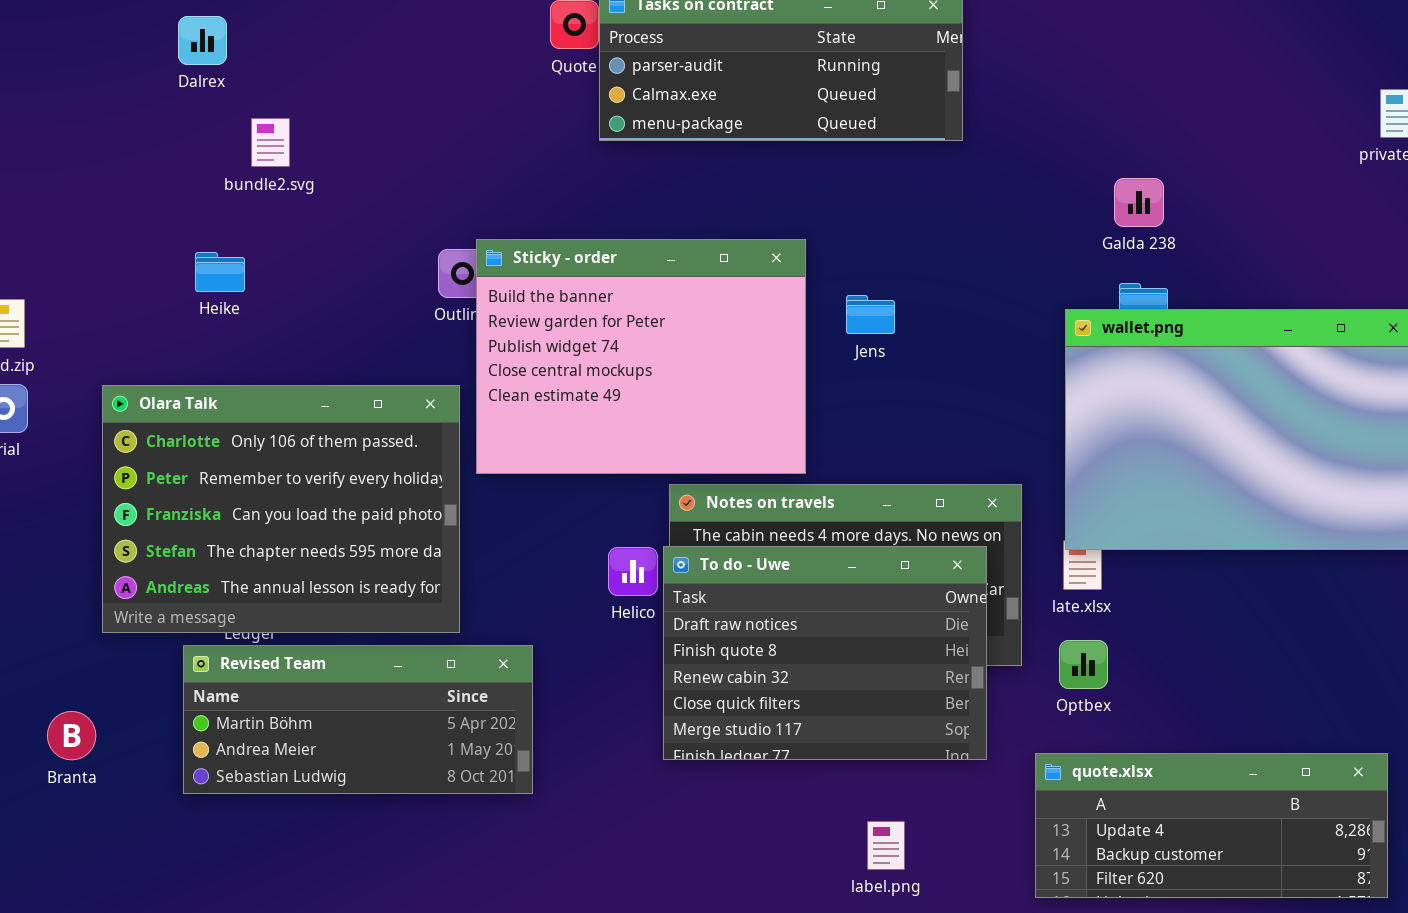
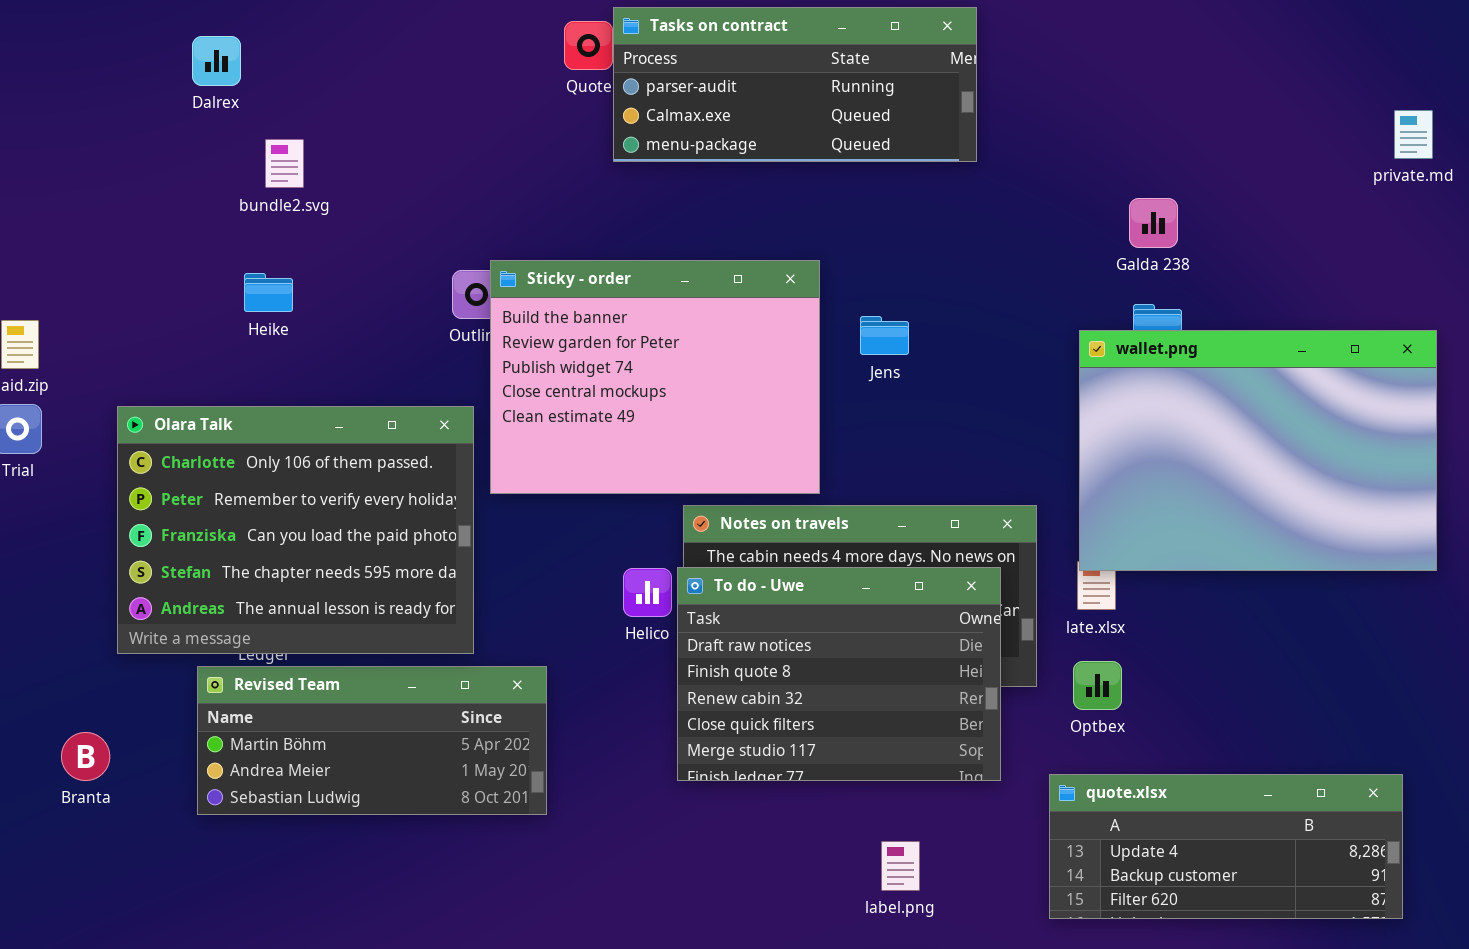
Heike: [195,252,245,292] -> [244,273,293,312], moved

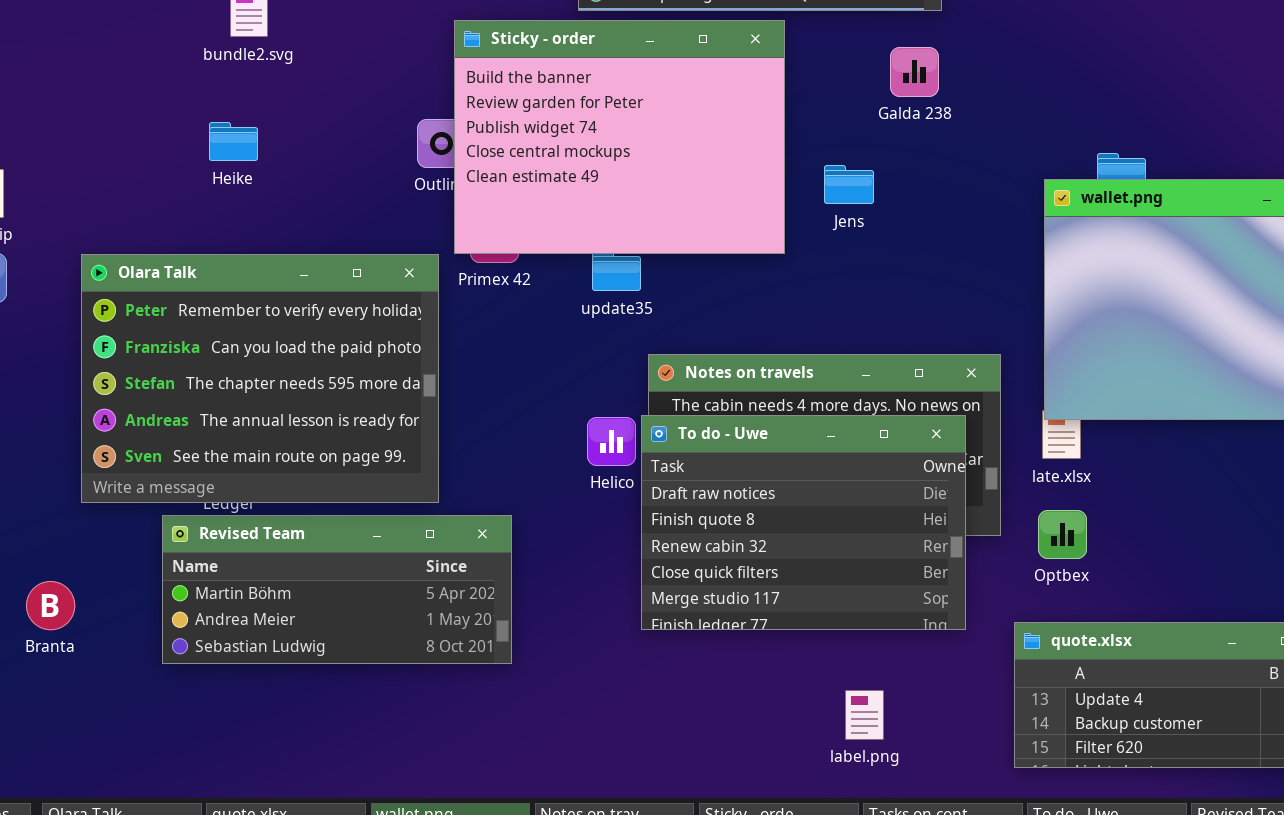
Galda 238: [1129,198,1178,248] -> [890,47,939,97], moved
Sticky - order: [490,260,820,494] -> [454,20,785,254], moved
Olara Talk: [117,406,474,654] -> [81,254,439,503], scrolled down 1 row

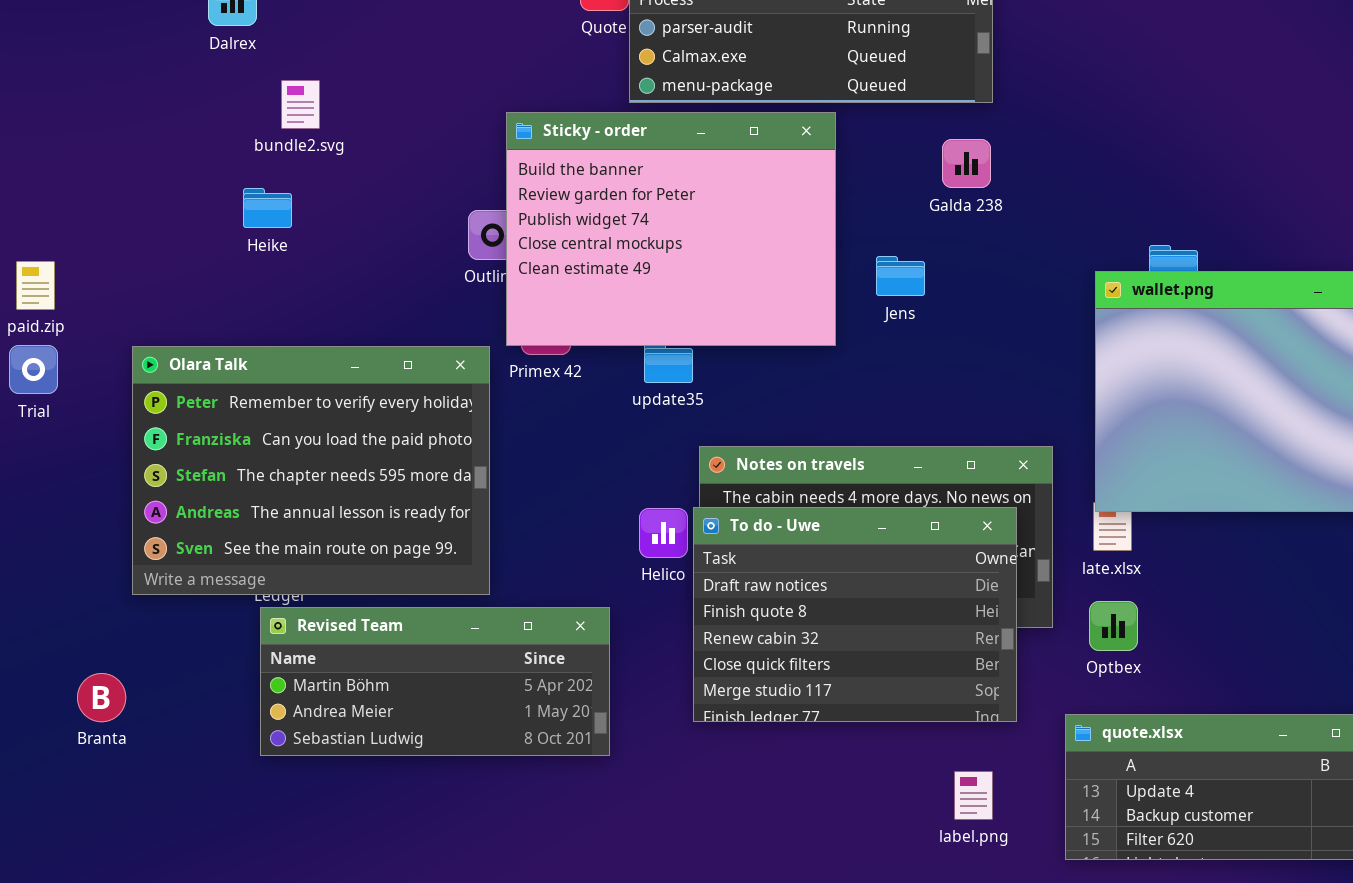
Heike: [209,122,258,161] -> [243,188,292,228], moved
Revised Team: [162,515,512,664] -> [260,607,610,756], moved
label.png: [845,690,884,740] -> [954,771,993,820], moved

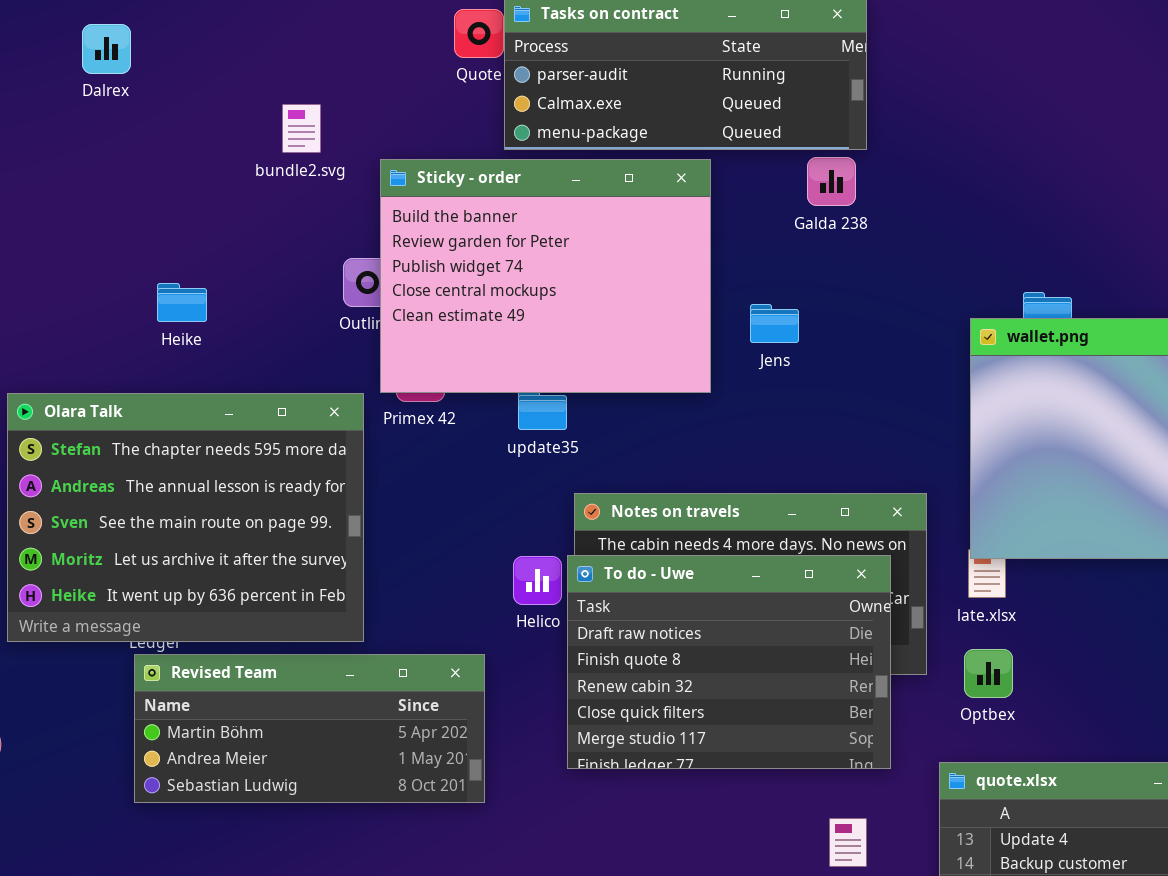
bundle2.svg: [281,80,320,129] -> [282,104,321,153], moved
Galda 238: [942,139,991,188] -> [807,157,856,206], moved
Heike: [243,188,292,228] -> [157,283,207,322], moved
Olara Talk: [132,346,490,595] -> [7,393,364,642], scrolled down 2 rows

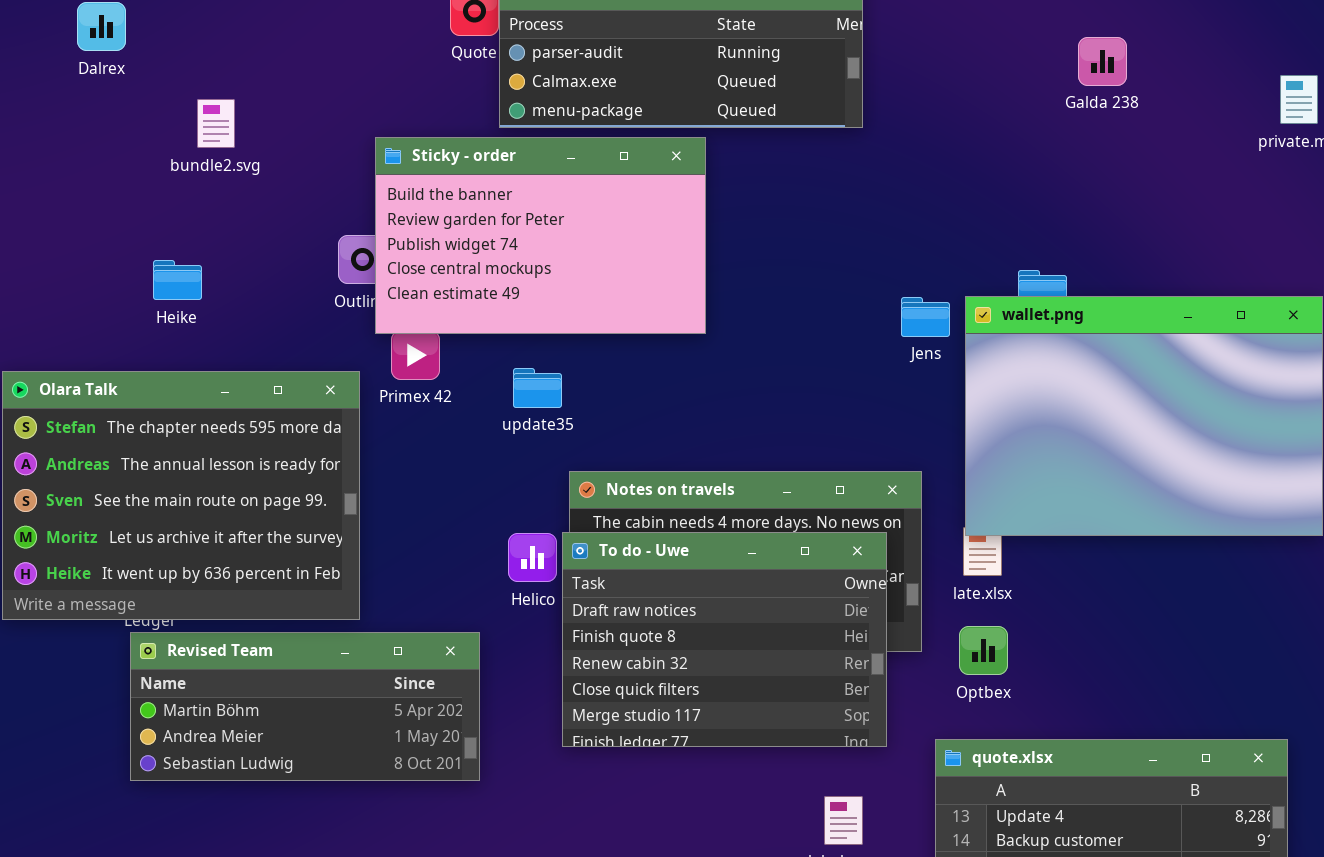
bundle2.svg: [282,104,321,153] -> [197,99,235,148], moved
Galda 238: [807,157,856,206] -> [1078,37,1127,86], moved
Sticky - order: [380,159,711,393] -> [375,137,706,334], resized
Jens: [750,304,799,343] -> [901,297,950,337], moved

